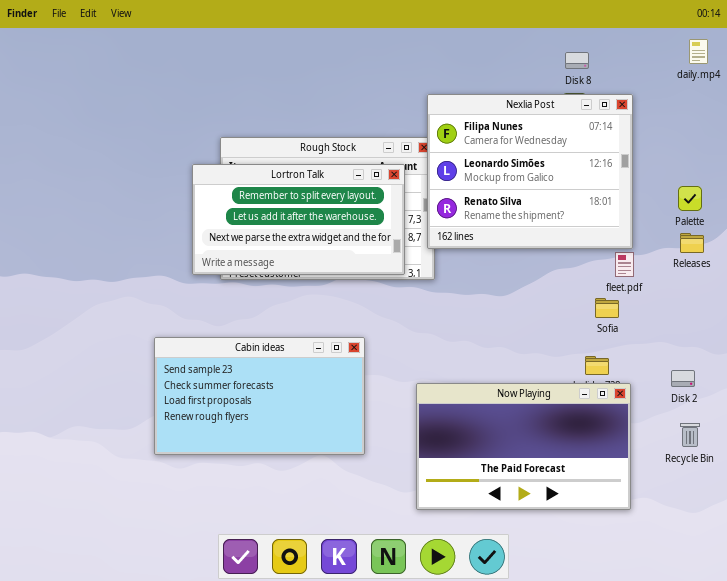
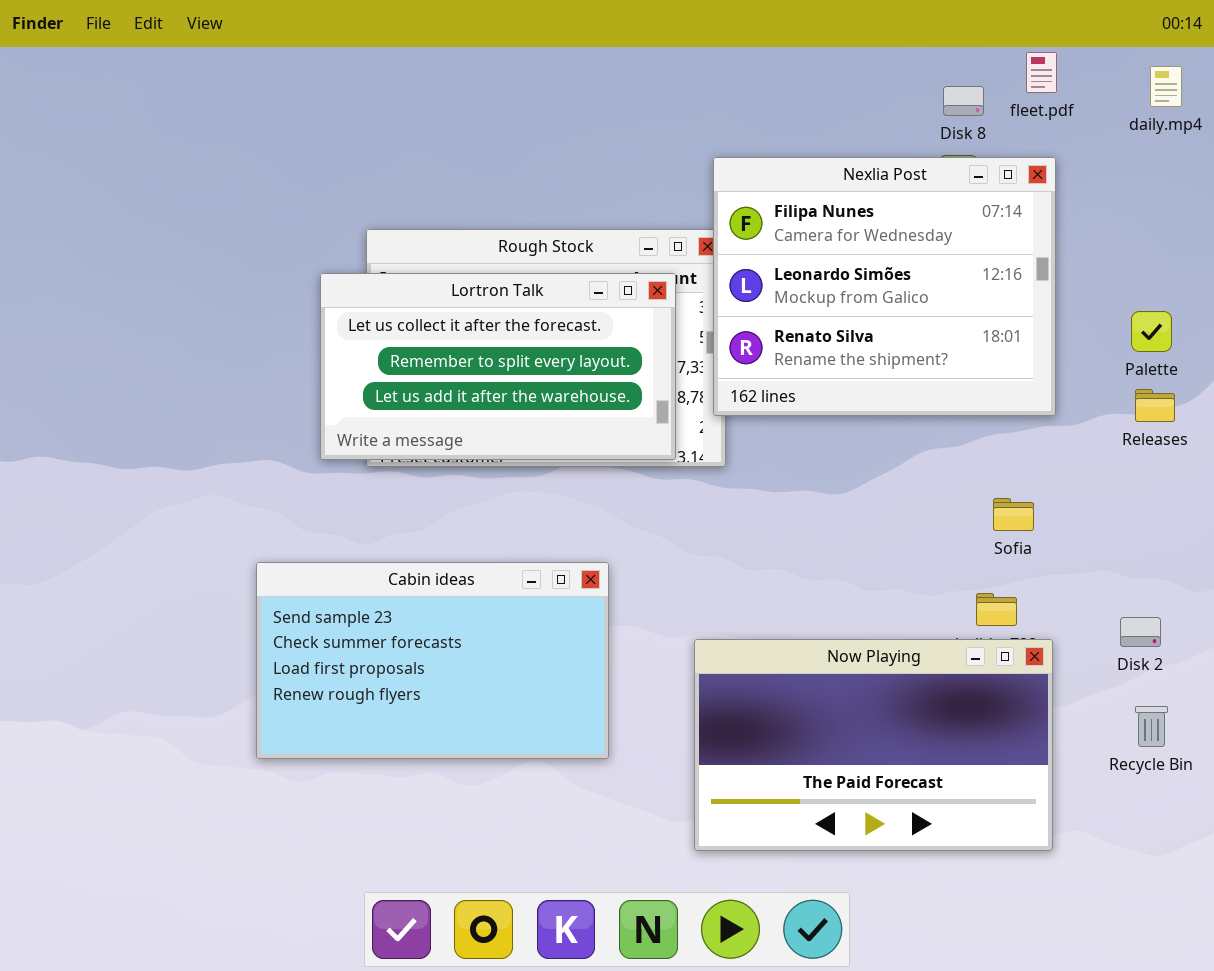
Lortron Talk: [192,164,405,275] -> [320,273,676,460], scrolled up 1 row
fleet.pdf: [615,252,634,277] -> [1026,52,1057,93], moved

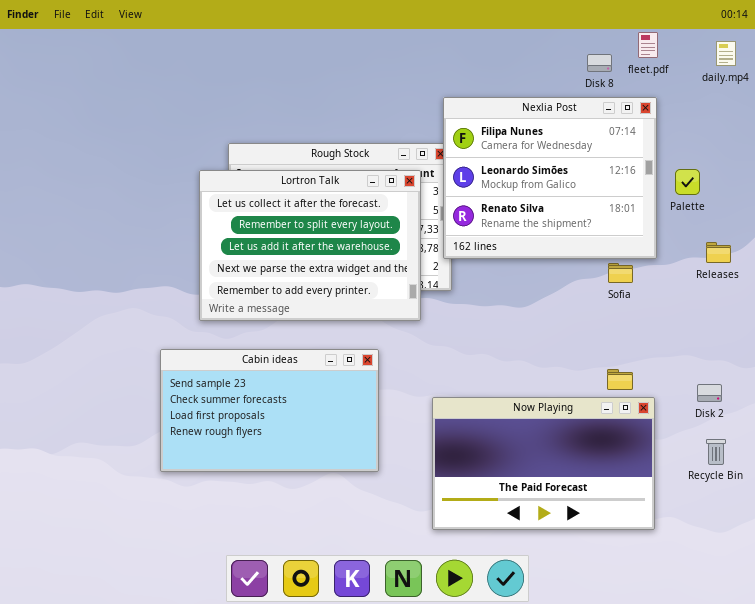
Lortron Talk: [320,273,676,460] -> [199,170,421,321], resized
Palette: [1131,311,1172,352] -> [675,169,700,195], moved
Sofia: [993,498,1034,531] -> [608,263,633,283], moved

